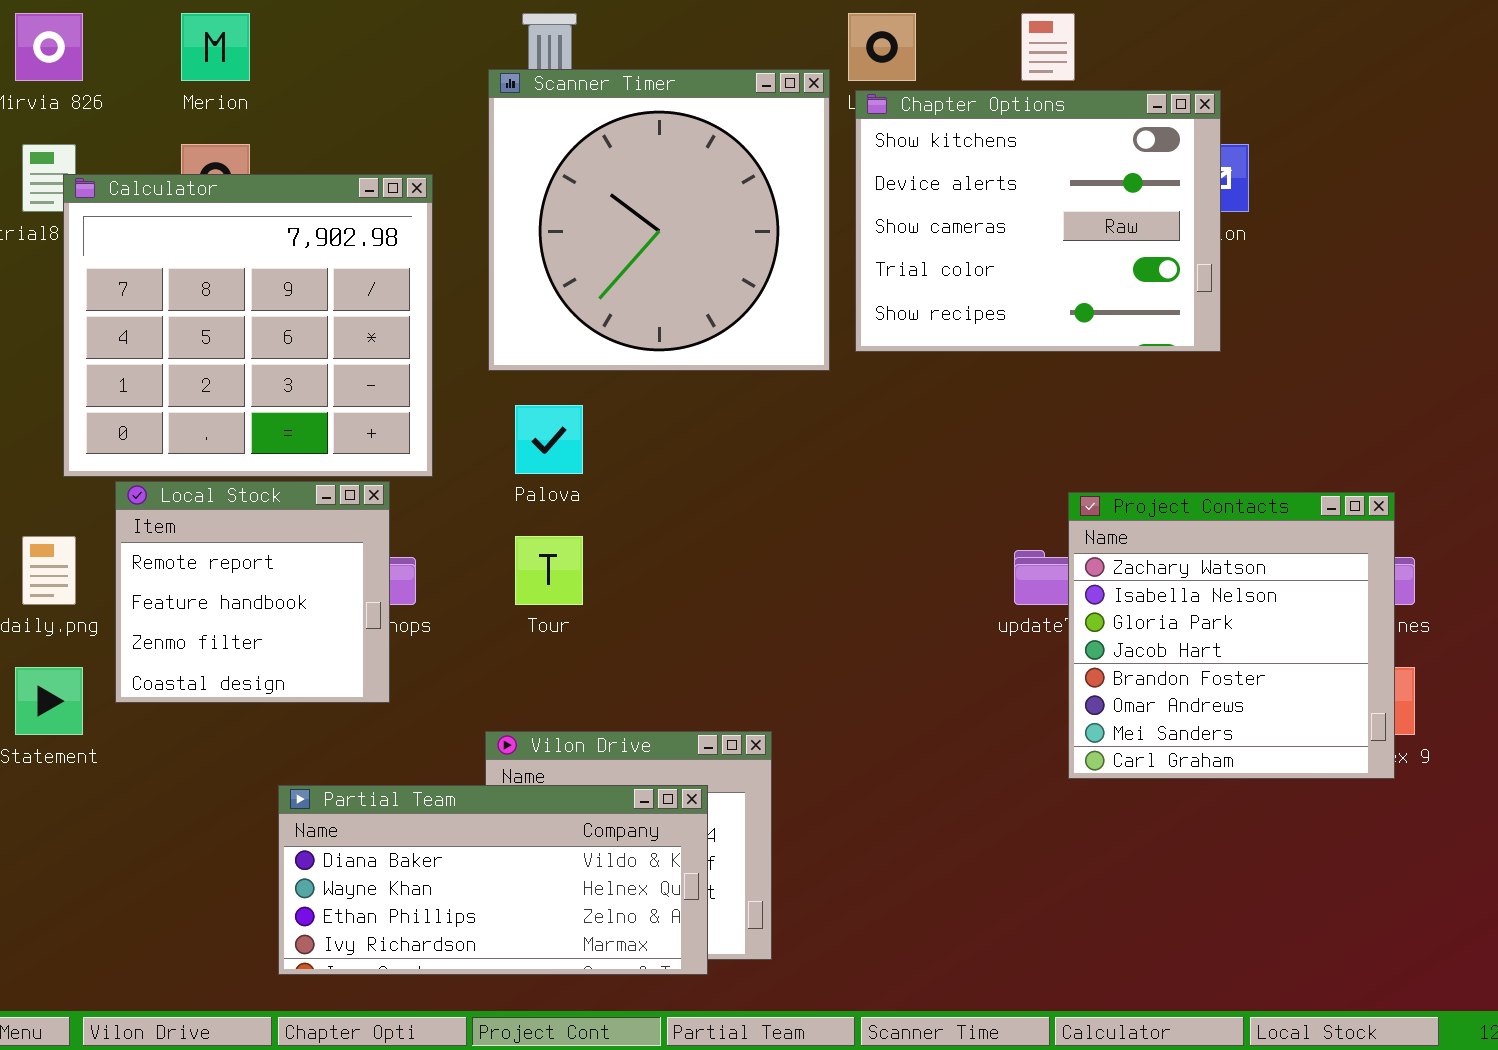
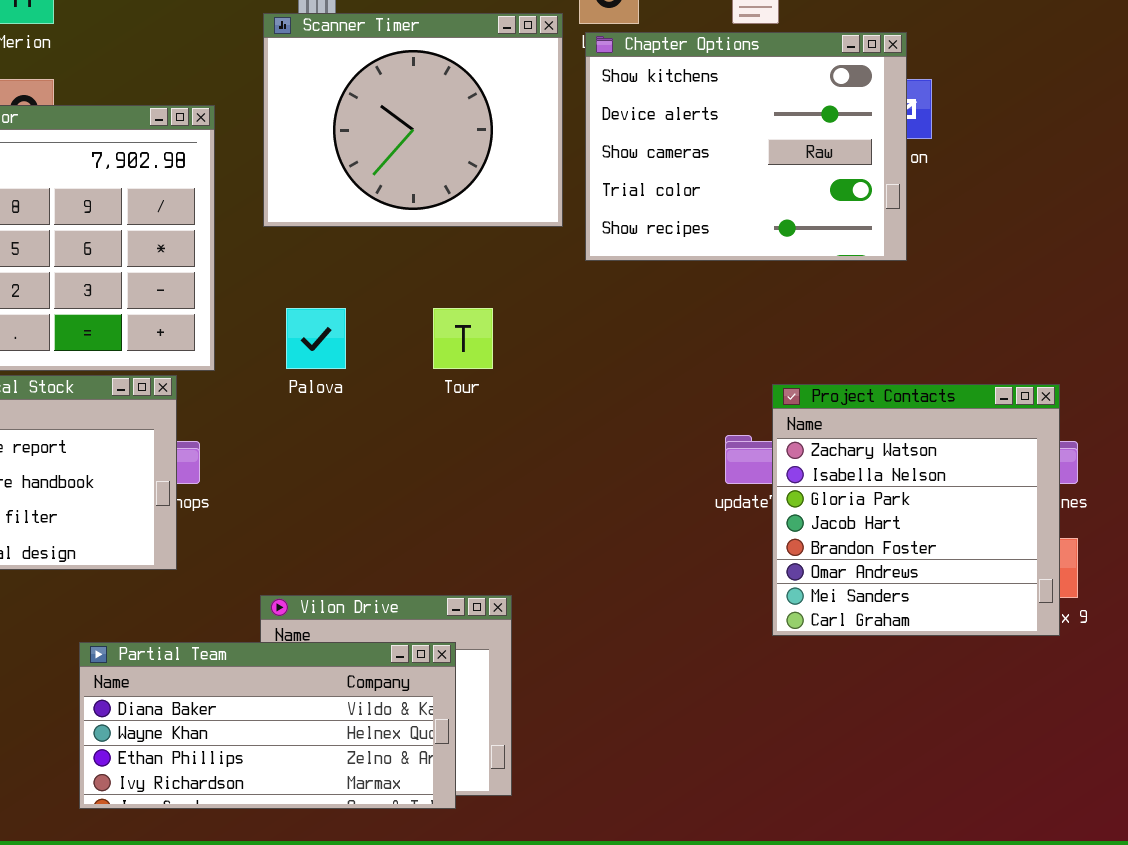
Scanner Timer: [488,69,830,371] -> [263,13,563,227], resized
Tour: [515,536,583,605] -> [433,308,493,369], moved

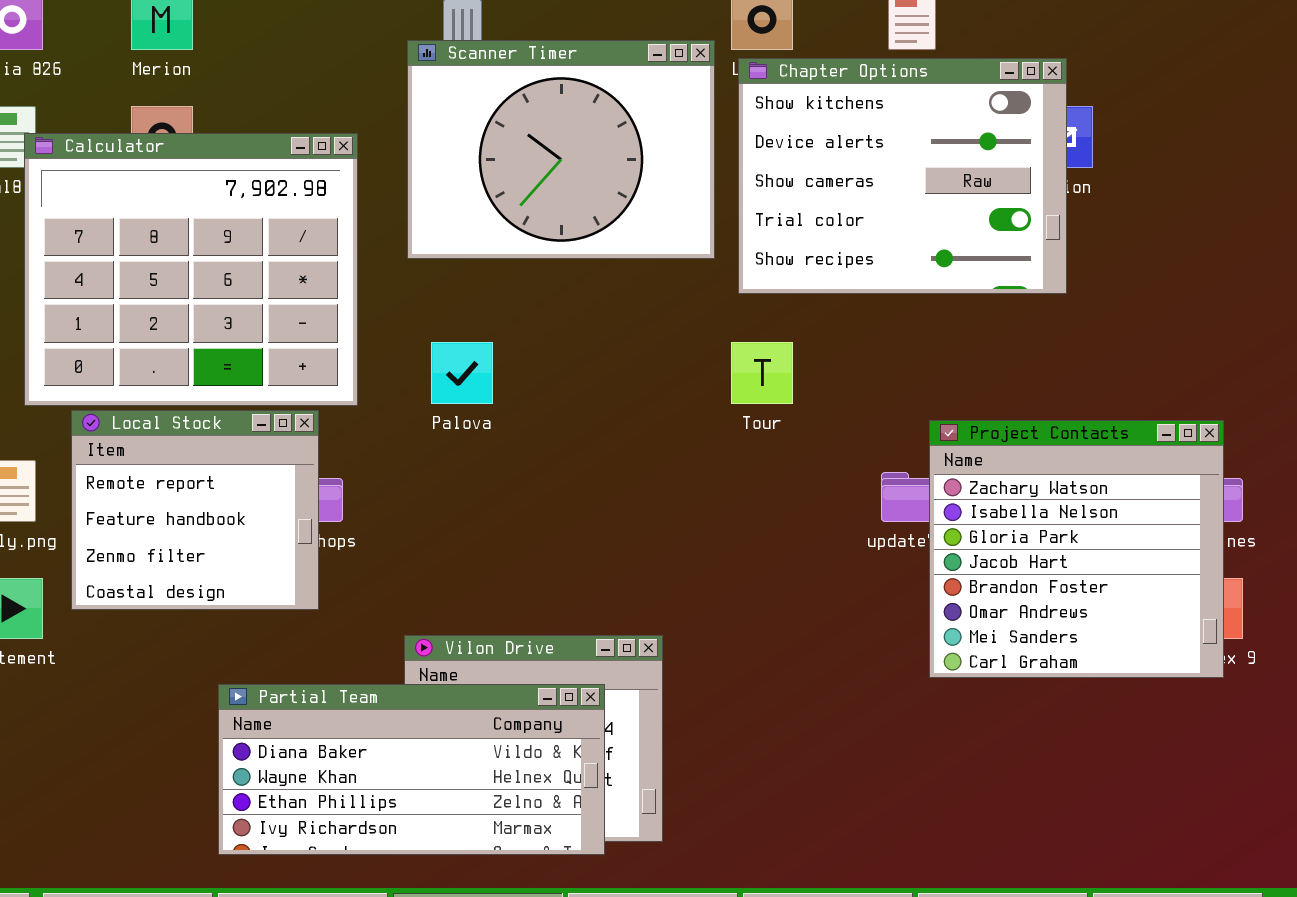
Tour: [433,308,493,369] -> [731,342,793,404], moved

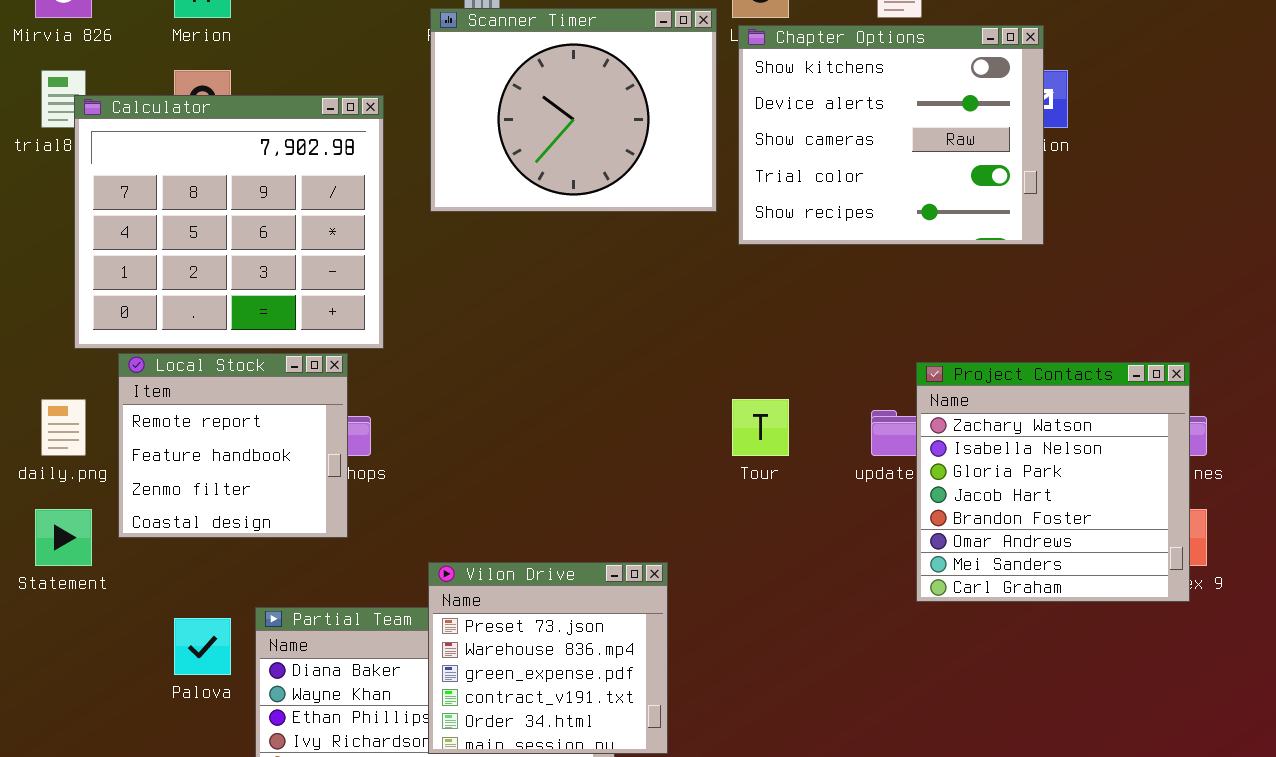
Palova: [431,342,493,404] -> [174,618,231,675], moved
Tour: [731,342,793,404] -> [732,399,789,456], moved
Vilon Drive: [404,635,663,842] -> [428,562,668,754], raised

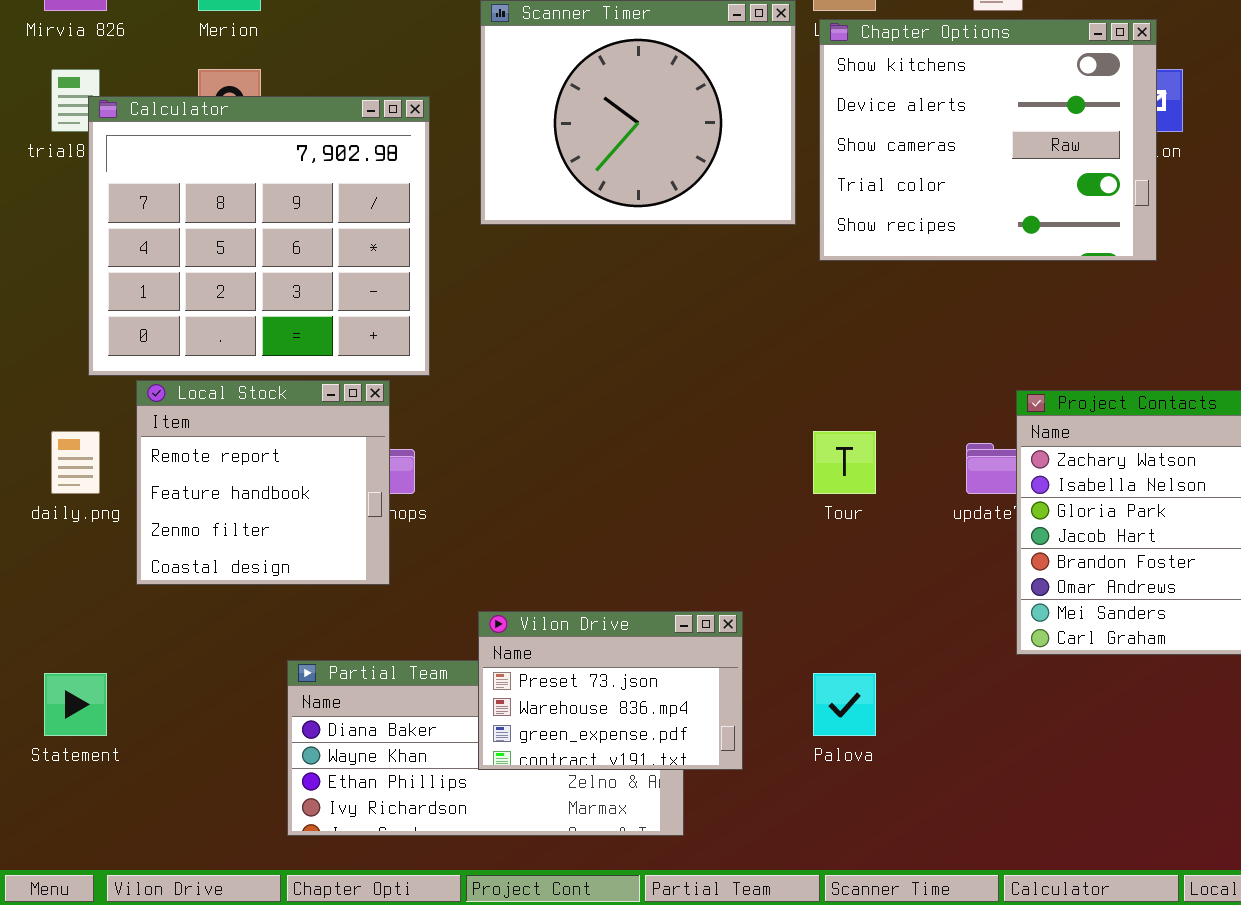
Statement: [35,509,92,566] -> [44,673,107,736], moved
Vilon Drive: [428,562,668,754] -> [478,611,743,770], resized
Palova: [174,618,231,675] -> [813,673,876,736], moved

